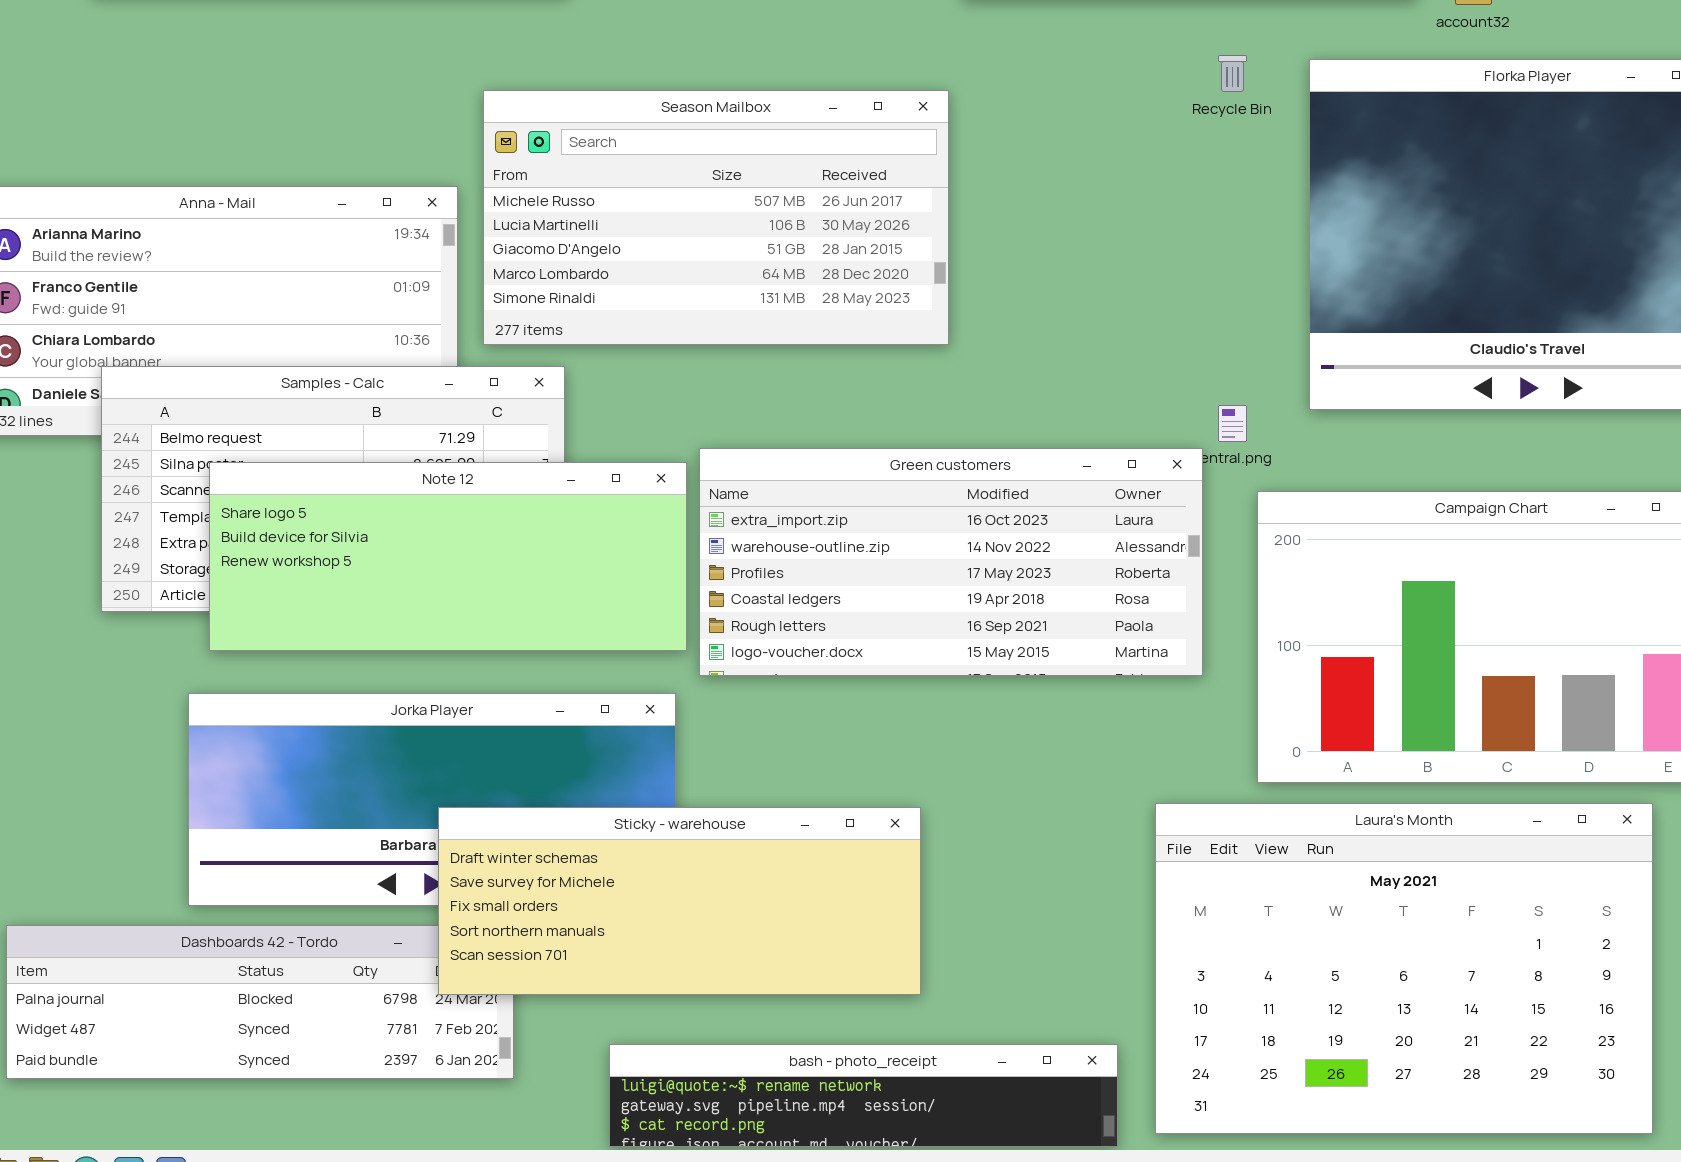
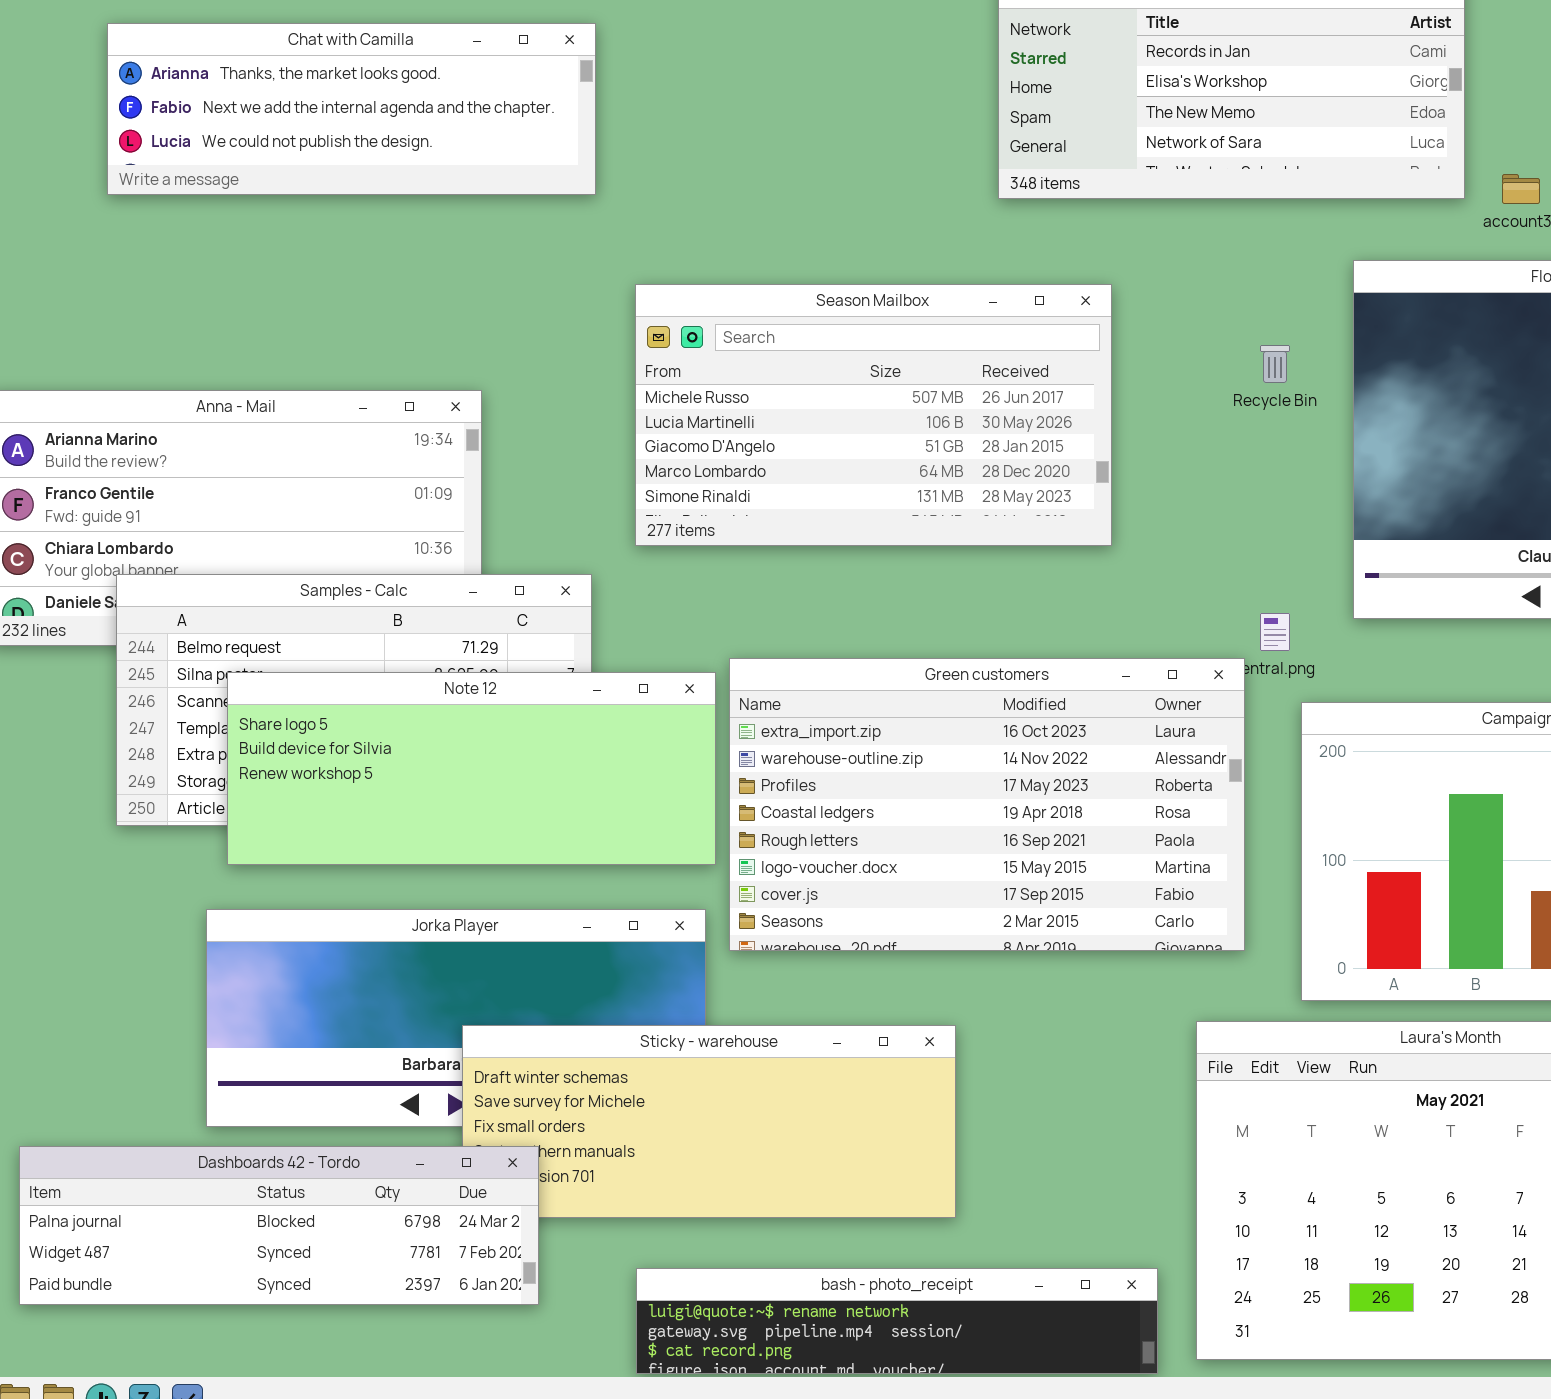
Recycle Bin: [1218,55,1247,92] -> [1260,345,1290,383], moved
Season Mailbox: [483,90,949,345] -> [635,284,1112,546], moved
Green customers: [699,448,1203,676] -> [729,658,1245,951], resized
Dashboards 42 - Tordo: [6,925,514,1079] -> [19,1146,539,1305], raised

